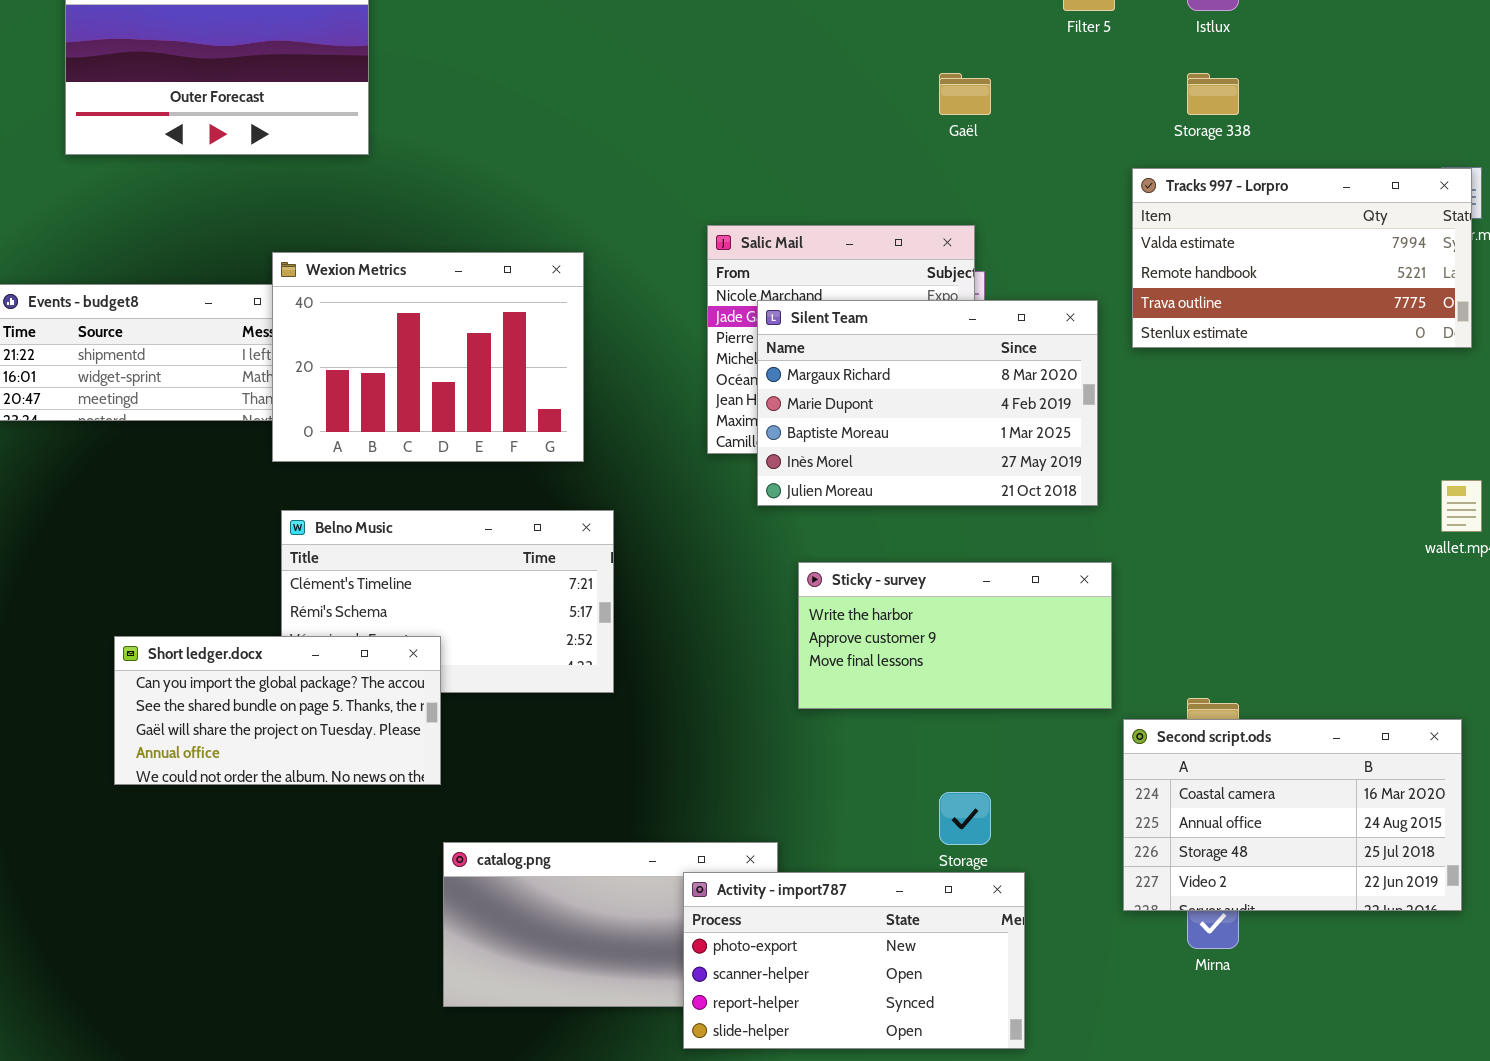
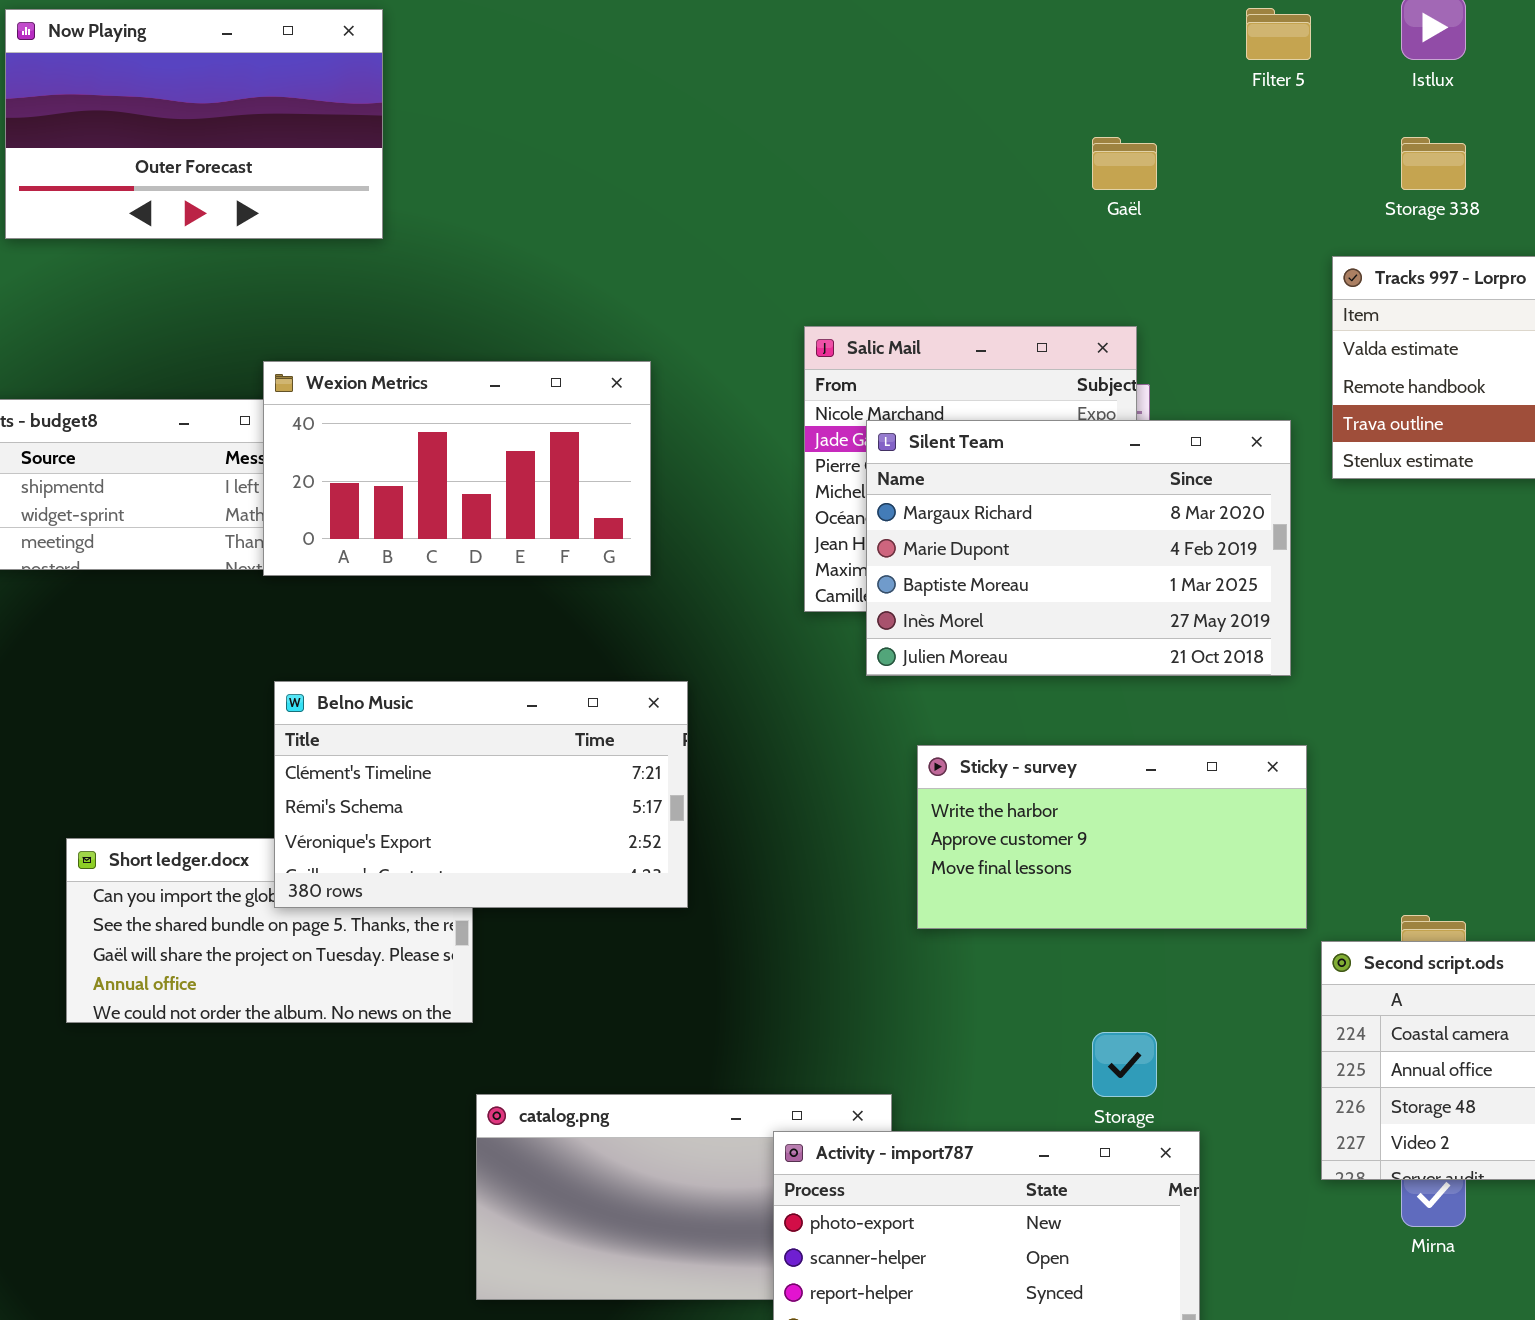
Wexion Metrics: [272,252,584,462] -> [263,361,651,576], resized
Belno Music: [281,510,614,693] -> [274,681,688,908], raised

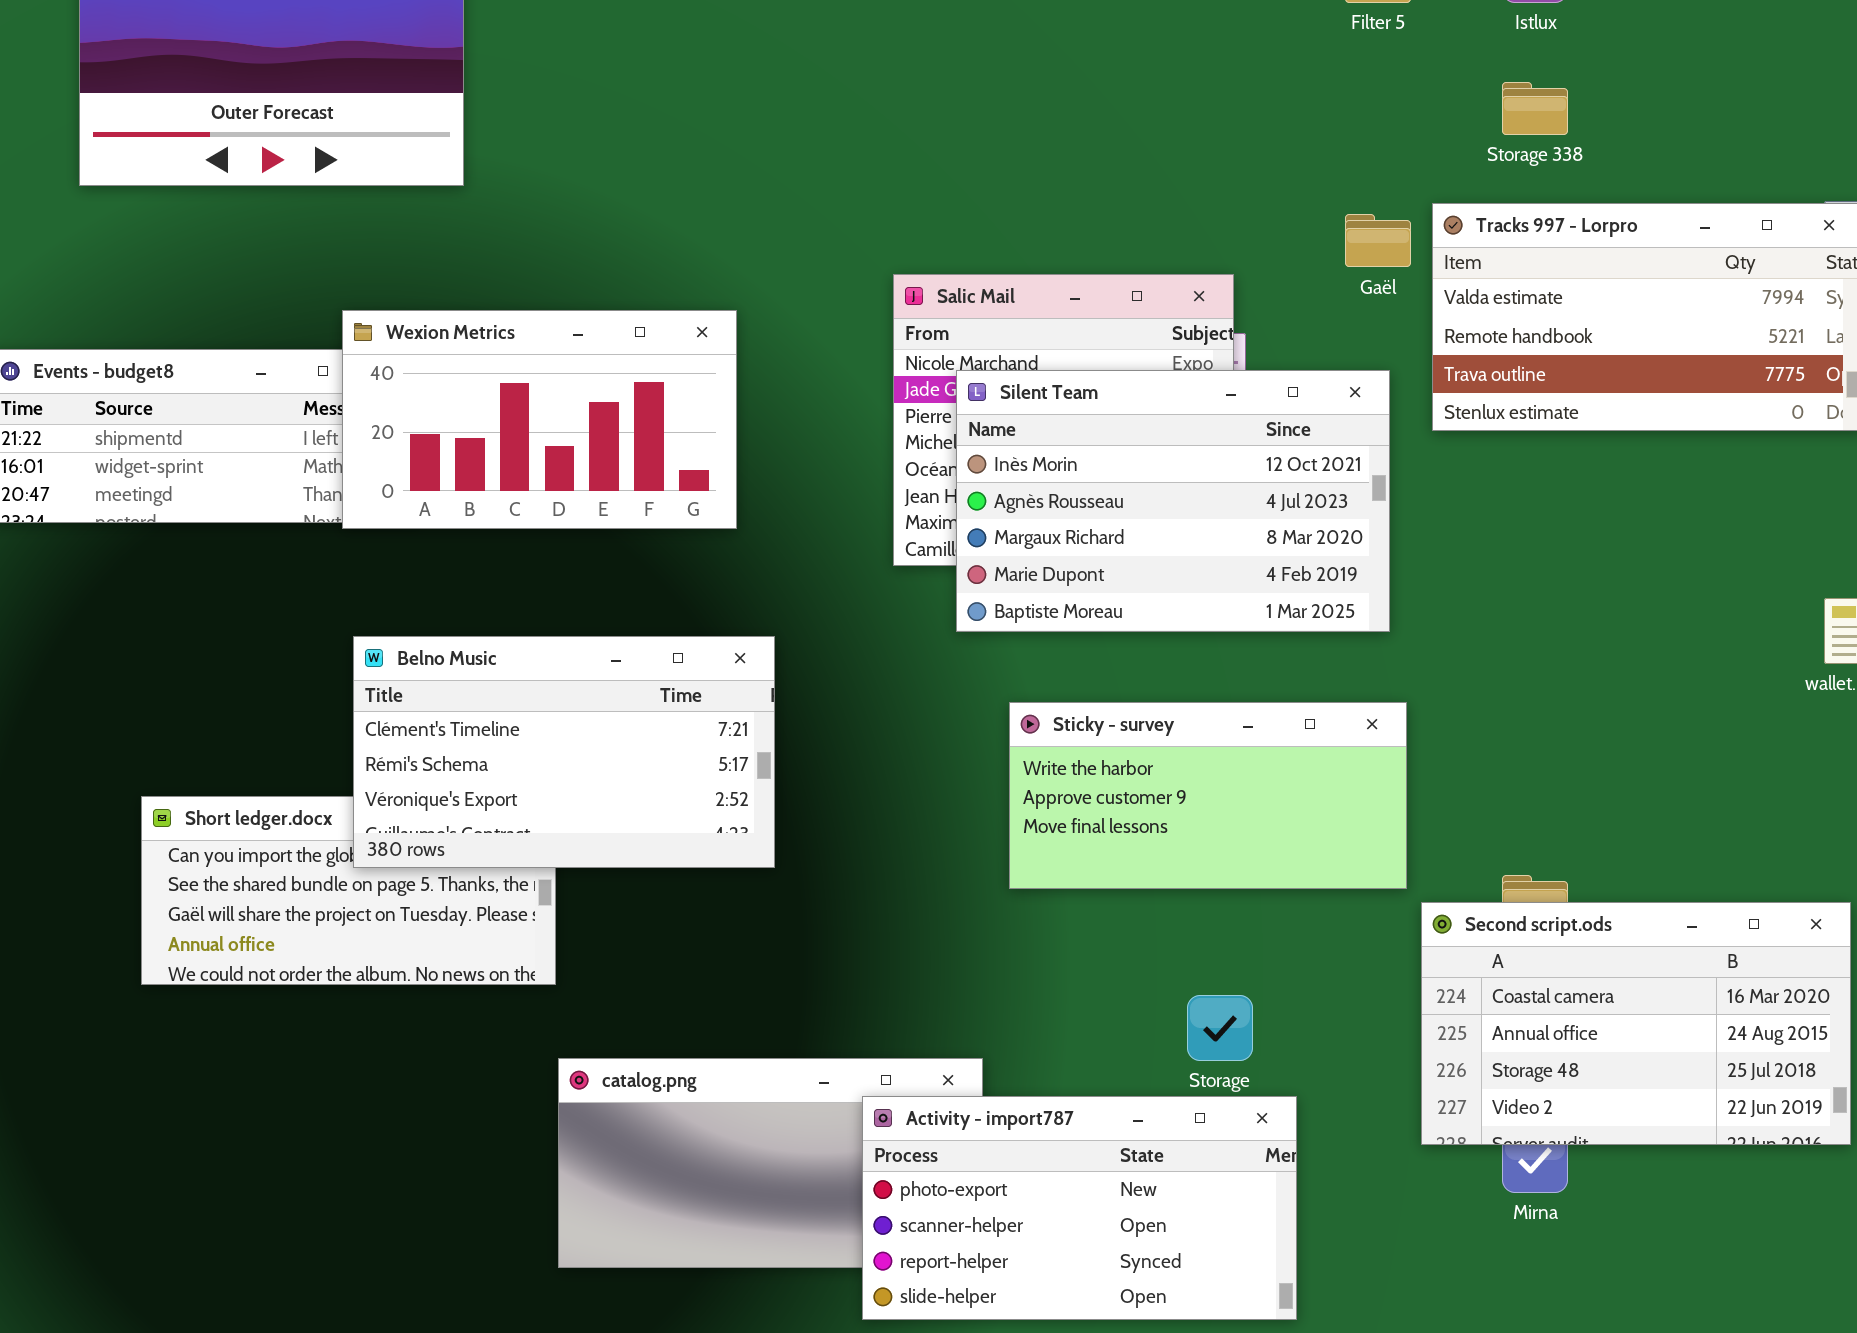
Gaël: [1092,137,1157,190] -> [1345,214,1411,267], moved
Silent Team: [866,420,1291,676] -> [956,370,1390,632], scrolled up 2 rows

